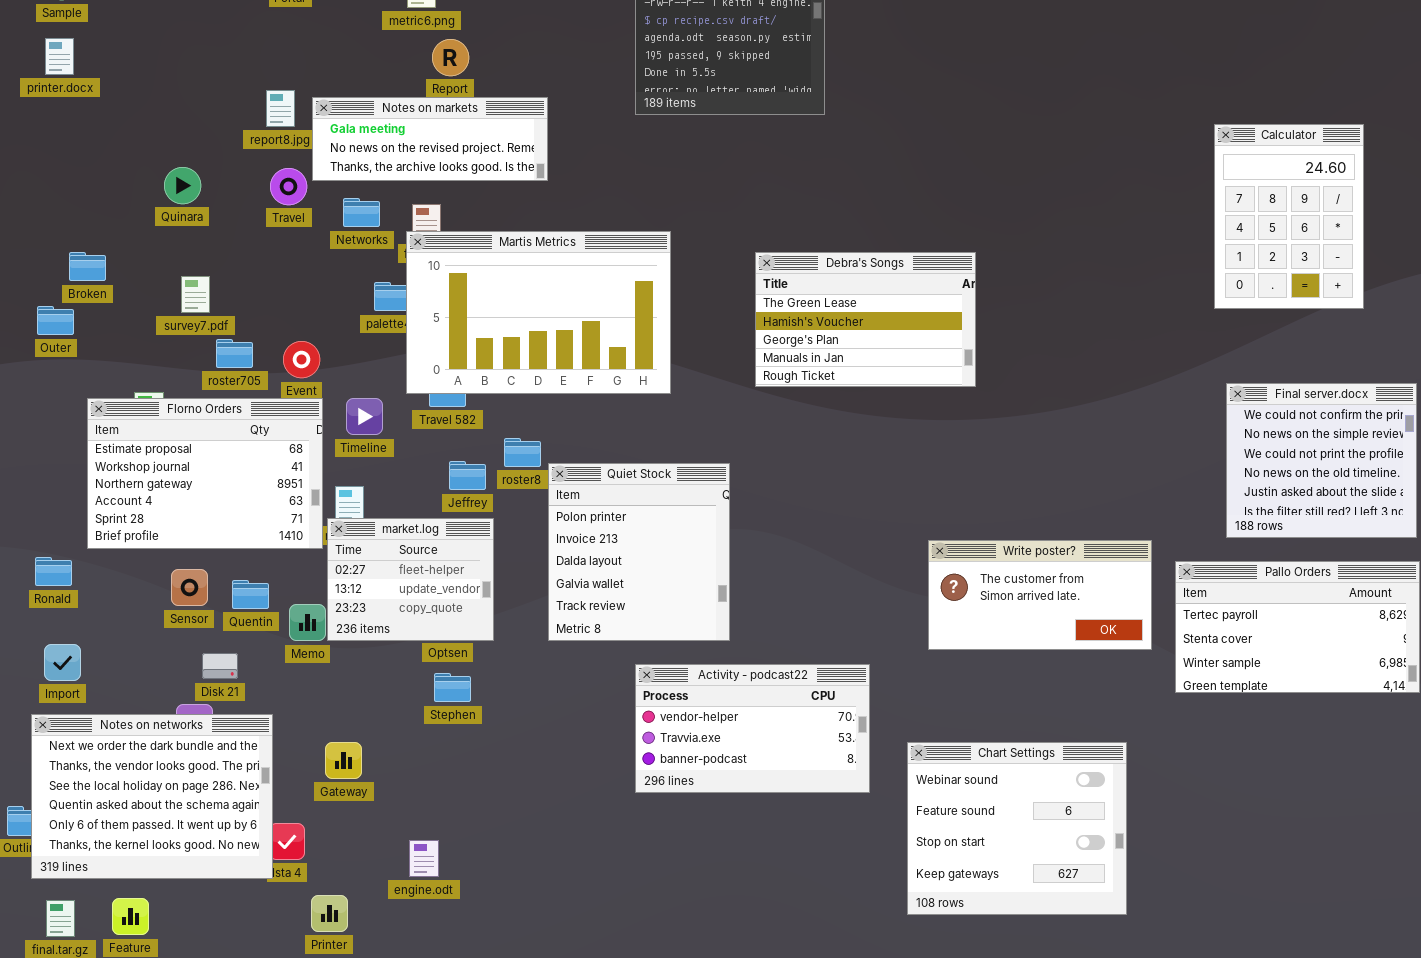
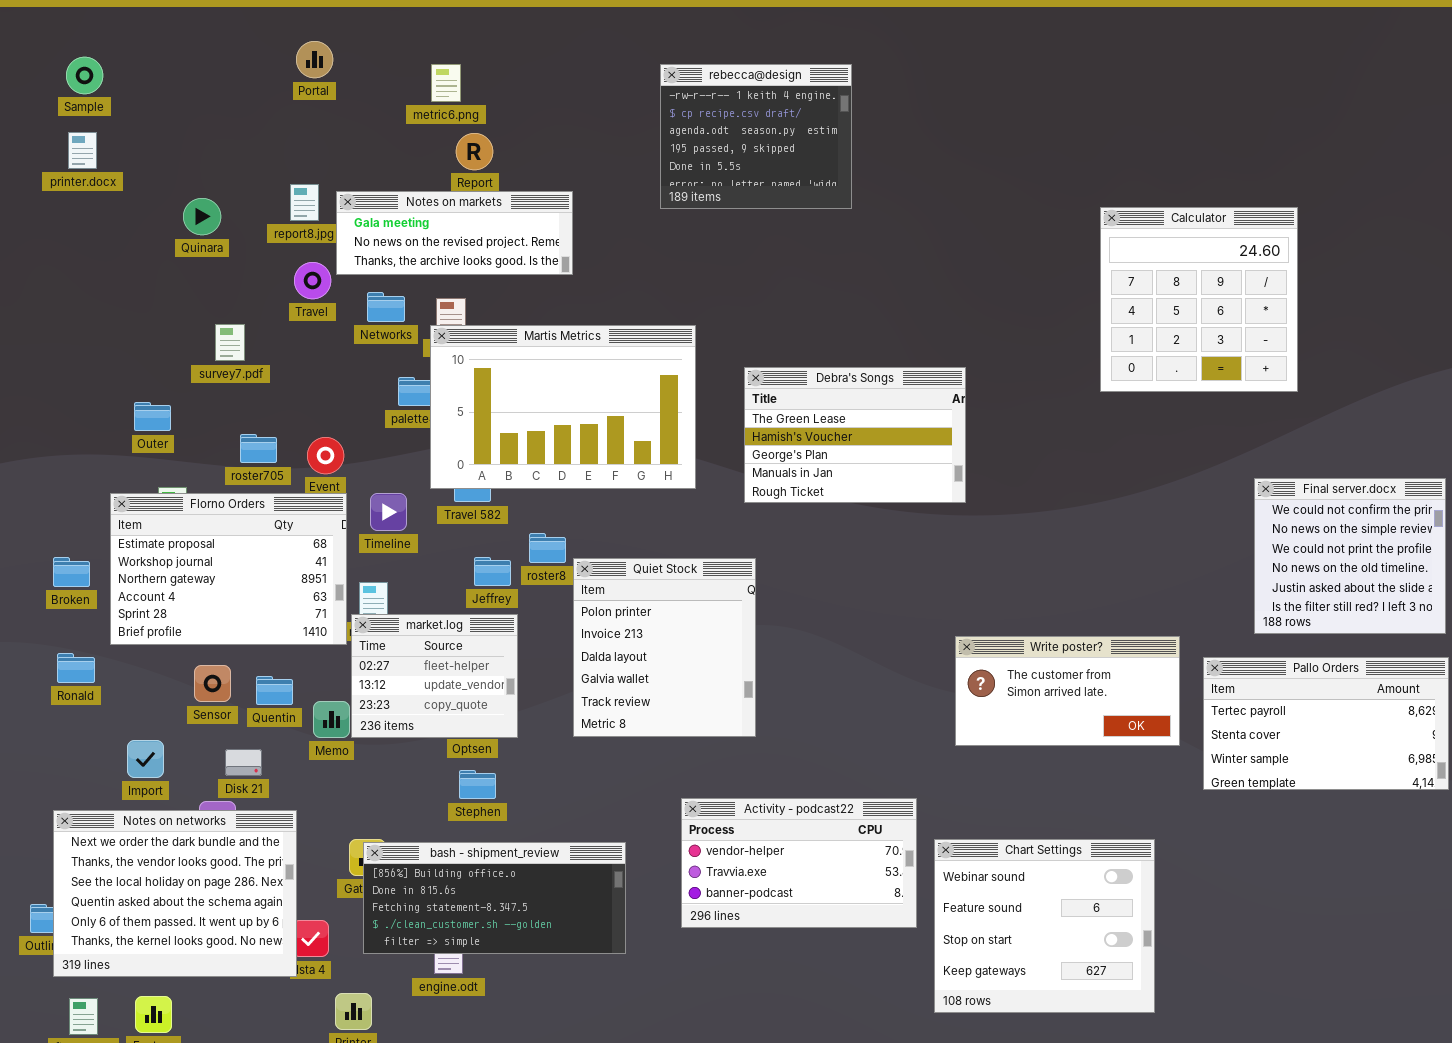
Calculator: [1214,124,1364,309] -> [1100,207,1298,392], moved, resized
Quinara: [164,167,201,204] -> [183,198,221,235], moved
Broken: [69,252,106,281] -> [53,557,90,587], moved
Debra's Songs: [755,252,976,387] -> [744,367,966,503], moved
survey7.pdf: [181,276,210,313] -> [215,324,245,361], moved
Outer: [37,306,74,335] -> [134,402,171,431], moved
Import: [44,644,81,681] -> [127,740,164,778], moved
Activity - podcast22: [635,664,870,793] -> [681,798,917,928], moved
bash - shipment_review: none -> [363,842,626,954], opened

